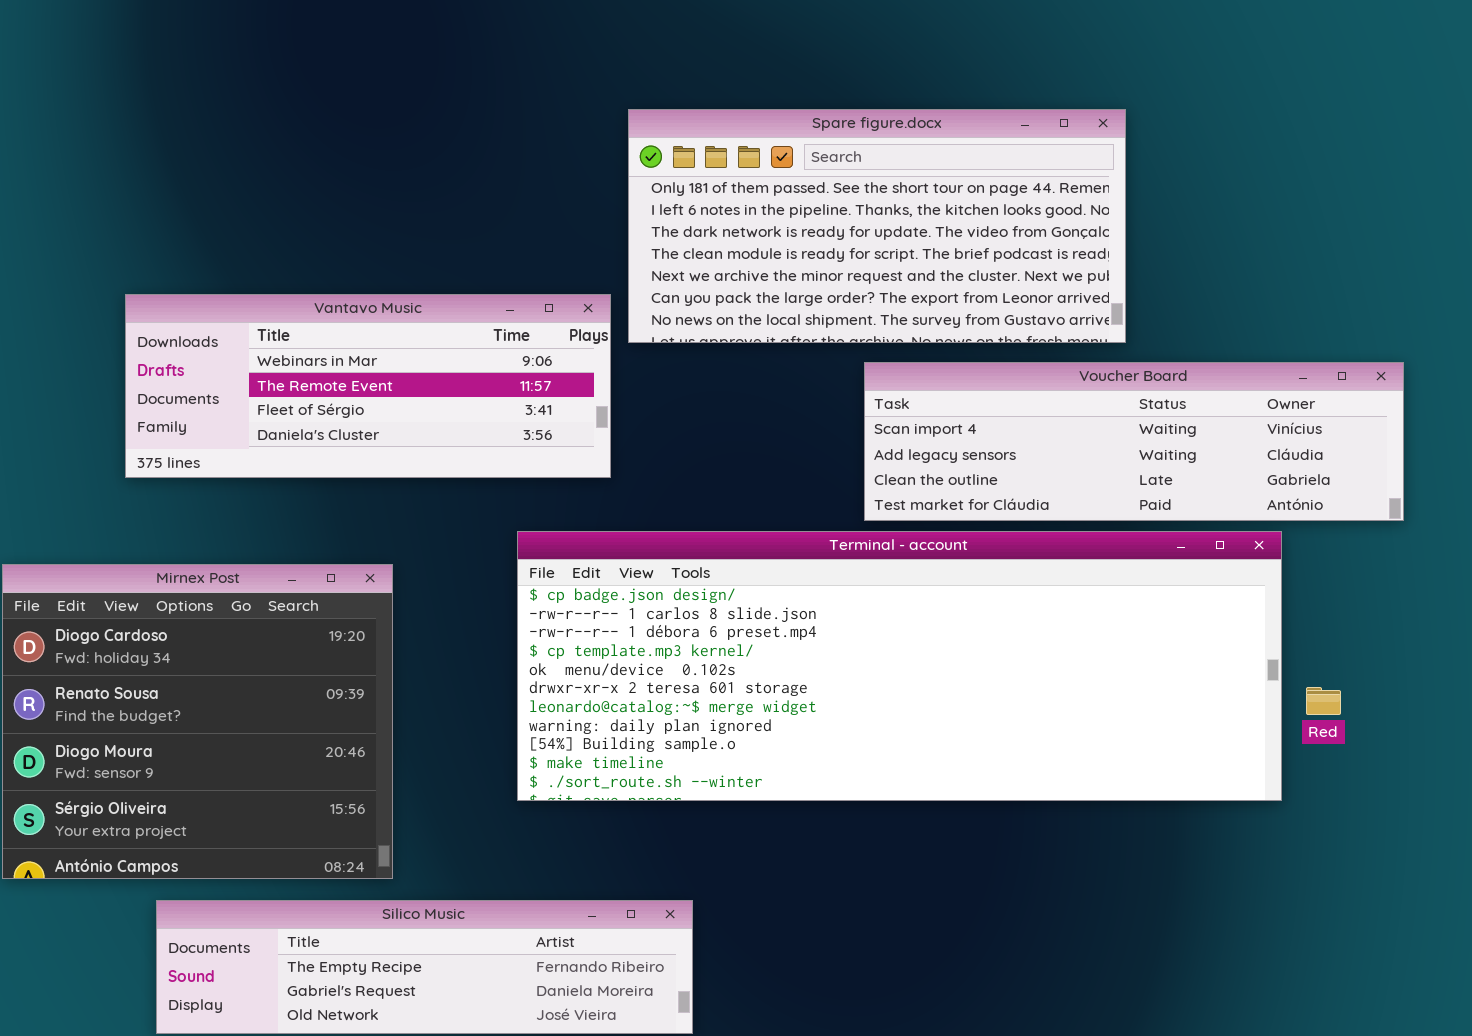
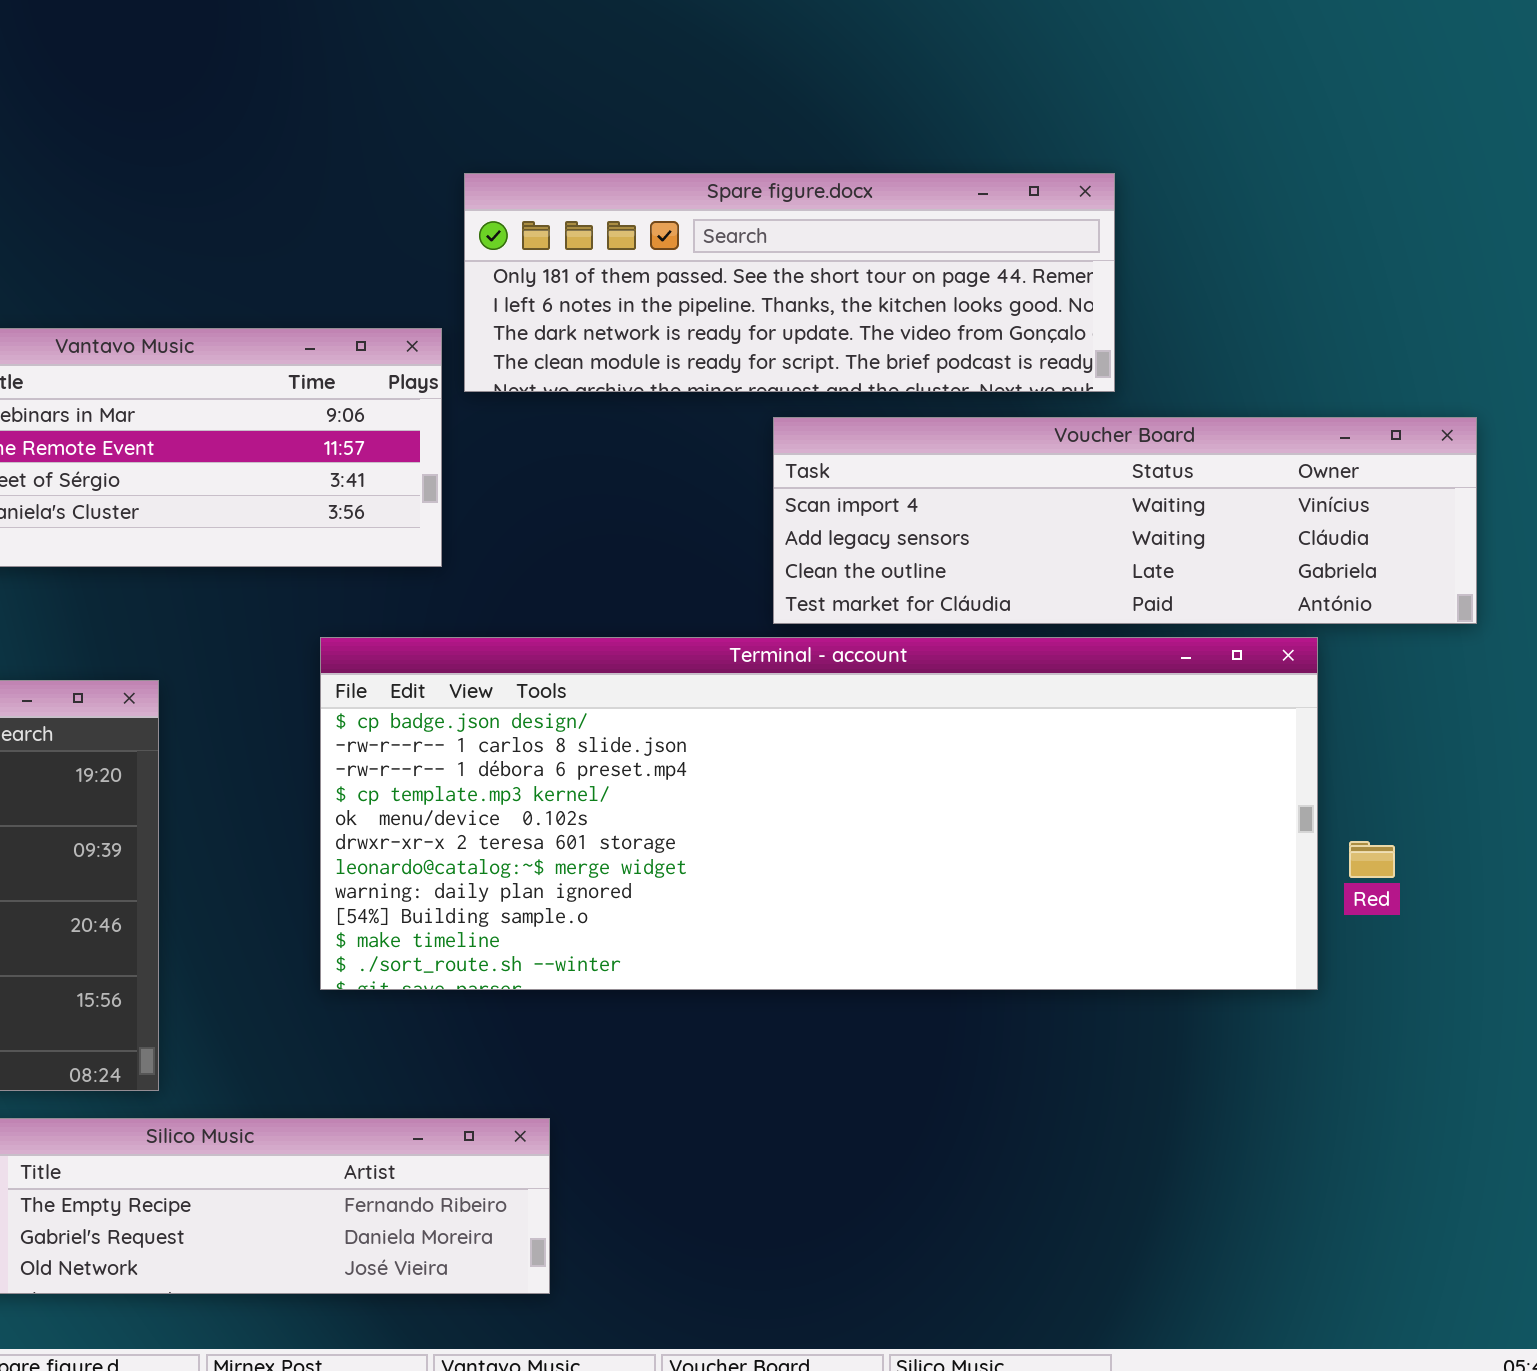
Spare figure.docx: [628,109,1126,343] -> [464,173,1115,392], resized

